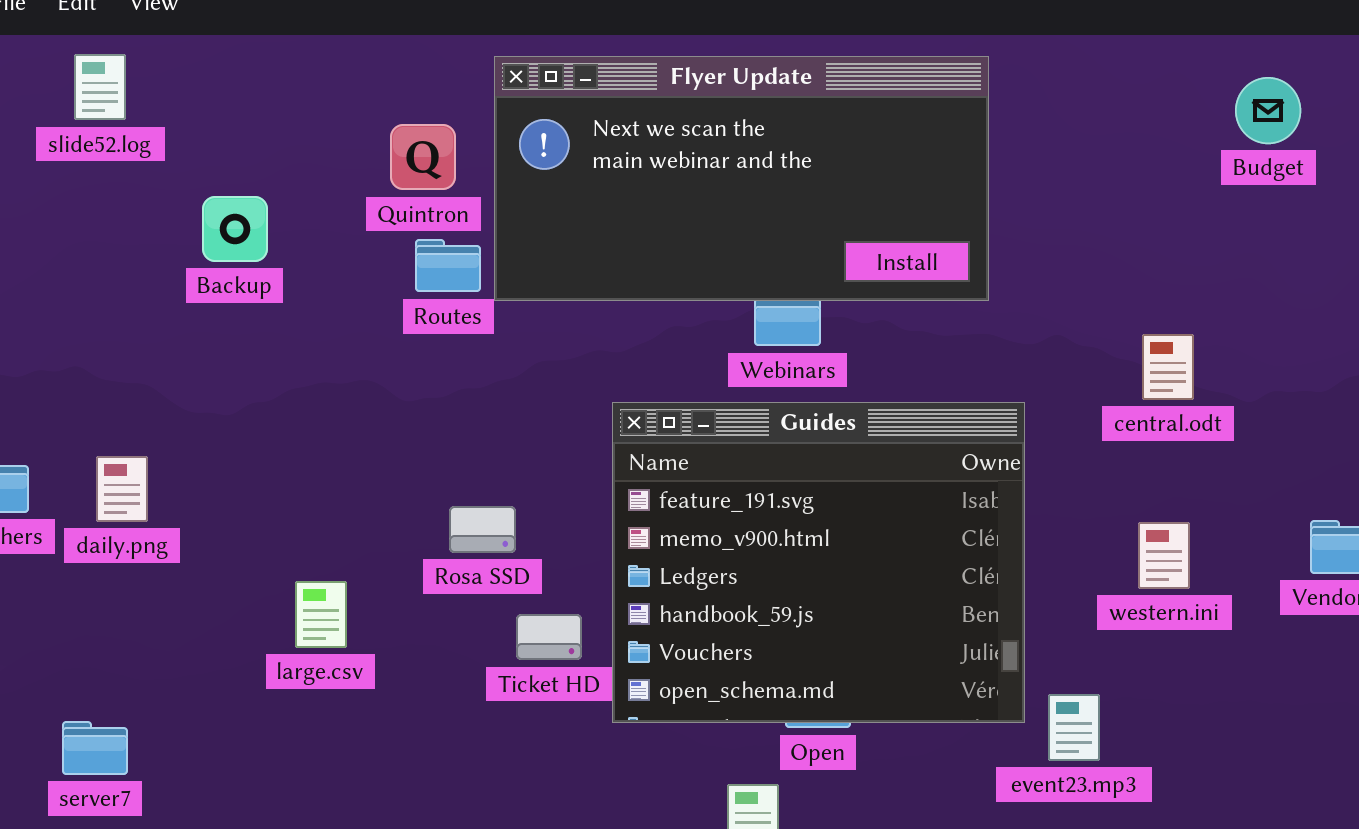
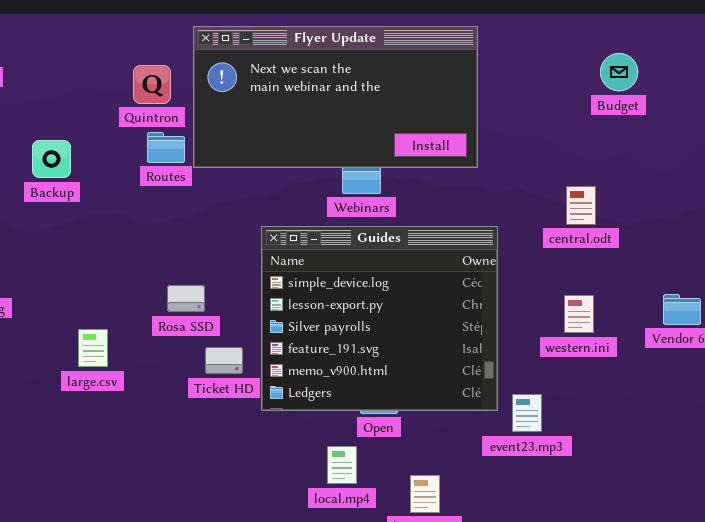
Budget: [1235,77,1301,144] -> [600,53,638,91], moved
Backup: [202,196,268,262] -> [32,140,71,178], moved
Guides: [612,402,1025,723] -> [261,226,498,411], scrolled up 3 rows

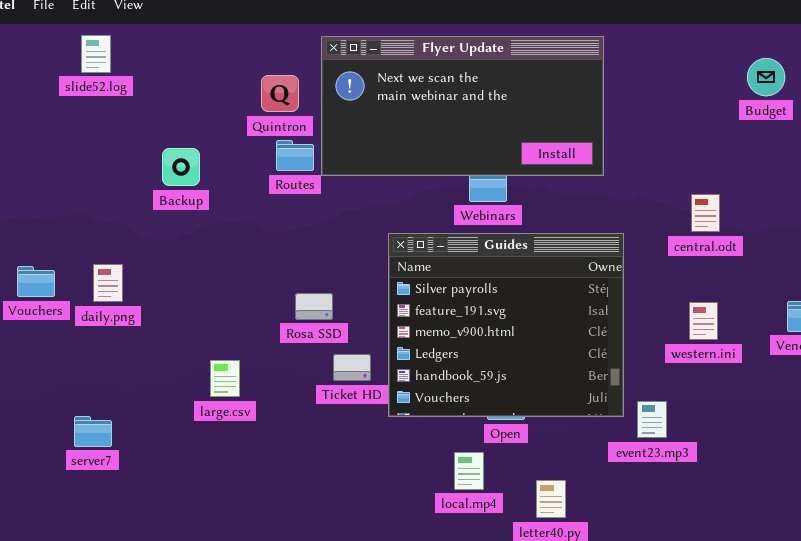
Budget: [600,53,638,91] -> [747,58,785,96], moved
Guides: [261,226,498,411] -> [388,233,624,417], scrolled down 2 rows
large.csv: [78,329,108,367] -> [210,360,240,397], moved

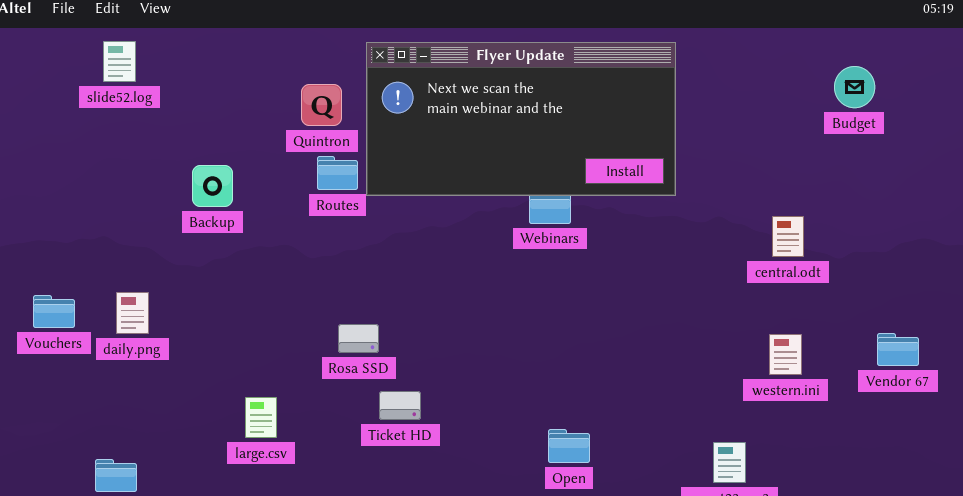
Guides: [388,233,624,417] -> none, closed

